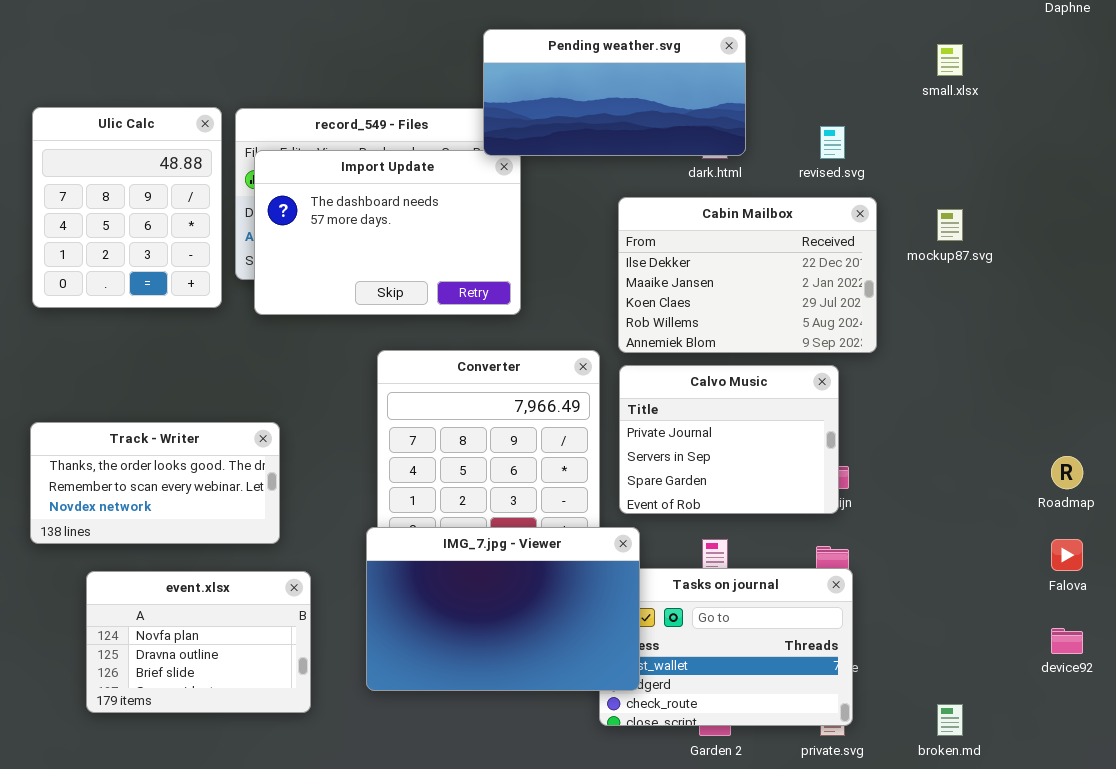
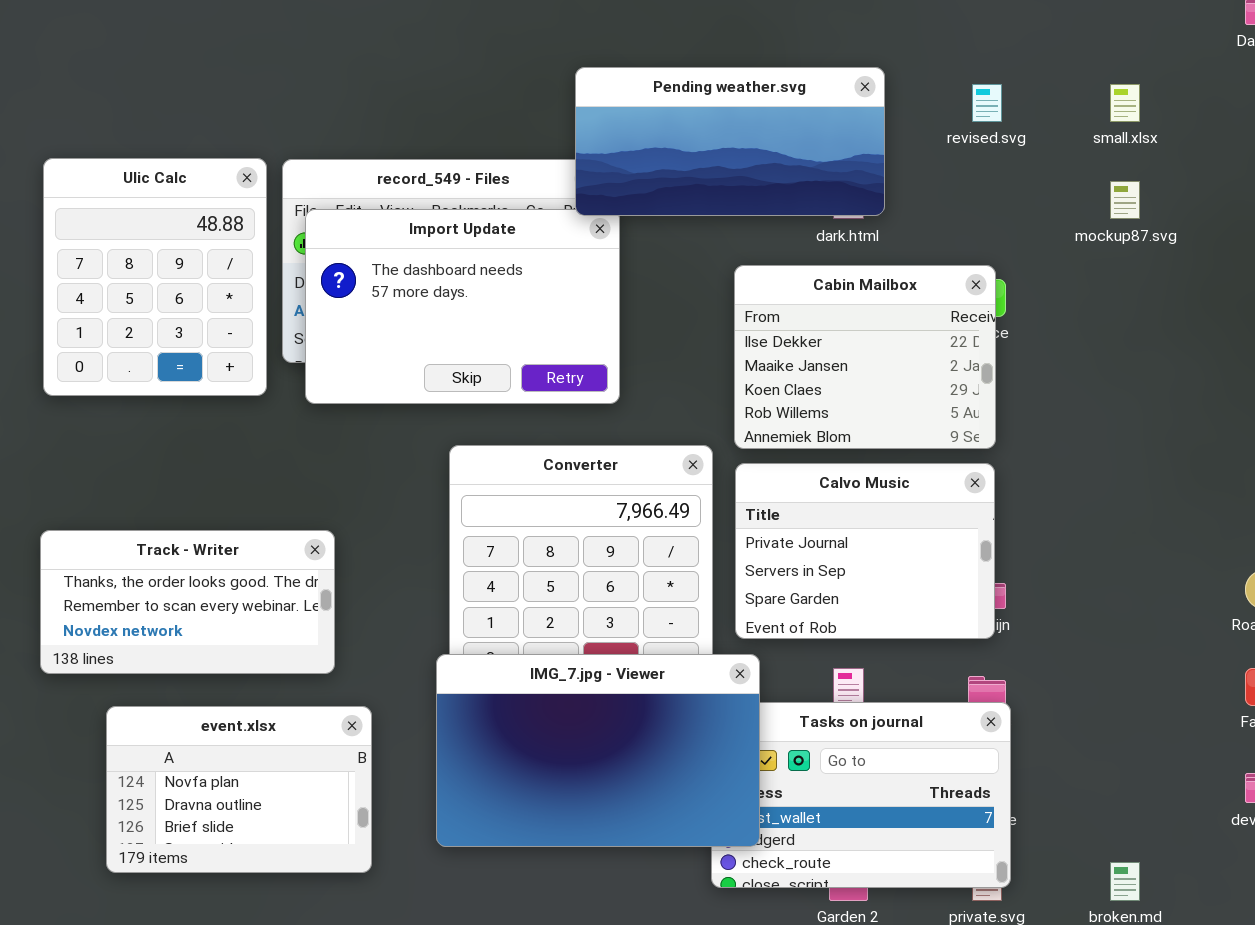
revised.svg: [820,126,845,159] -> [972,84,1002,122], moved
Cabin Mailbox: [618,197,877,353] -> [734,265,996,449], resized
mockup87.svg: [937,209,963,241] -> [1110,181,1140,219], moved

